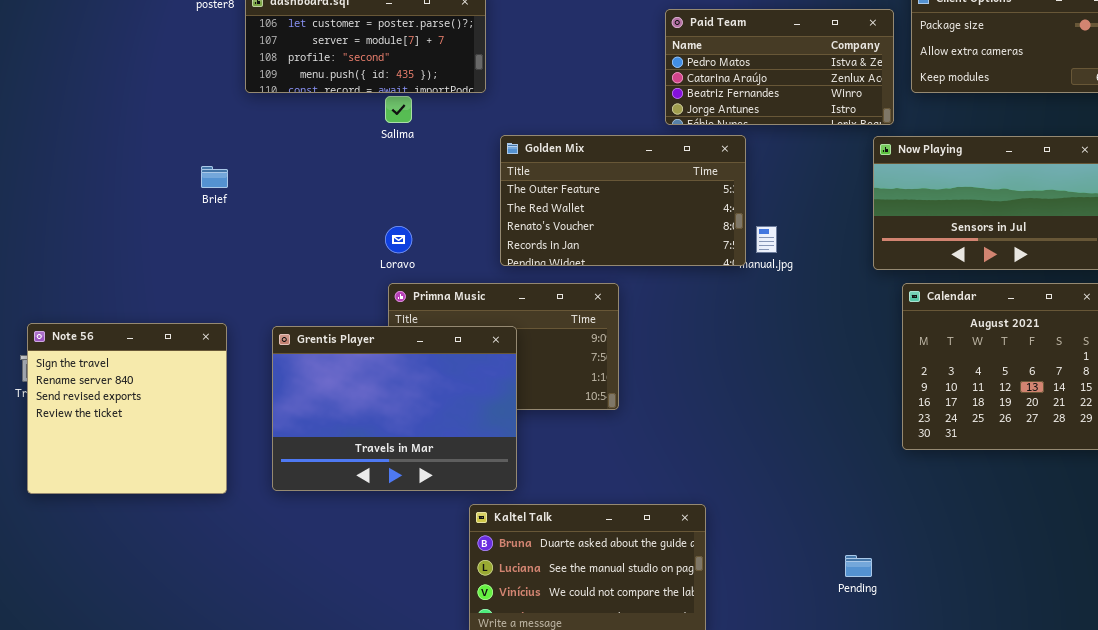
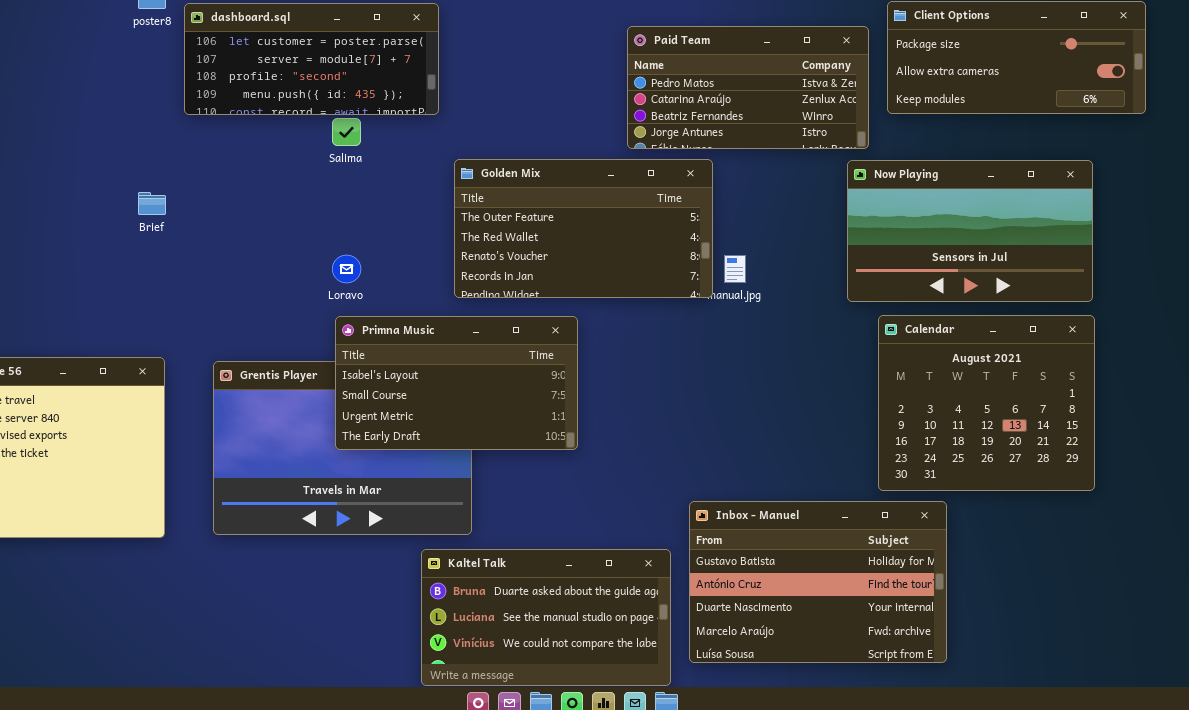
Primna Music: [388,283,619,410] -> [335,316,578,450], raised
Inbox - Manuel: none -> [689,501,947,663], opened

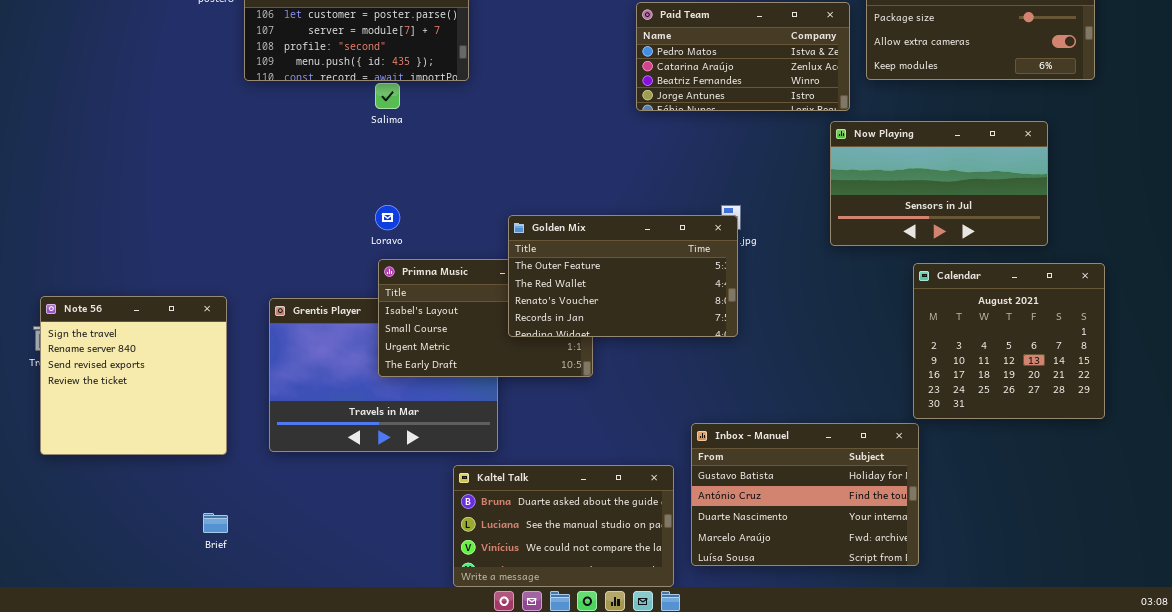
Golden Mix: [454,159,713,298] -> [508,215,738,337], moved
Brief: [138,192,166,215] -> [203,513,228,533], moved
Calendar: [878,315,1095,491] -> [913,263,1105,419], moved

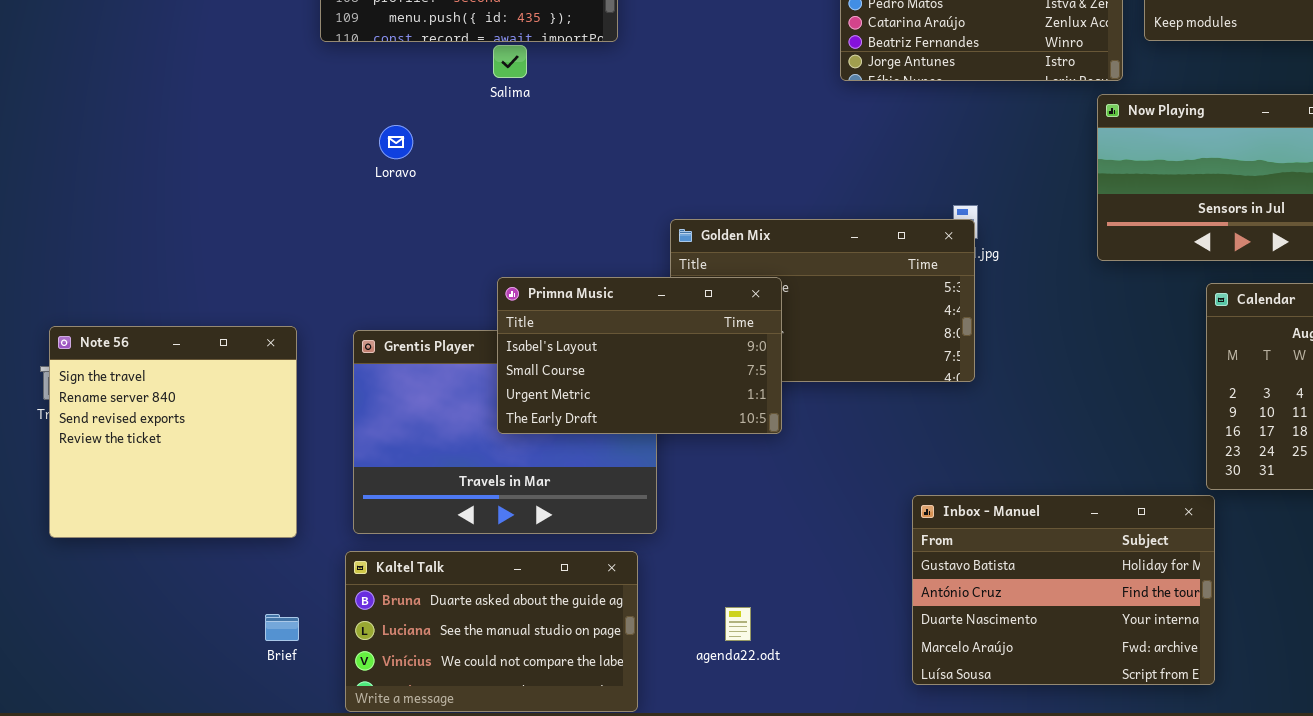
Loravo: [375,205,400,230] -> [379,125,413,159], moved
Primna Music: [378,259,593,377] -> [497,277,782,434], raised
Kaltel Talk: [453,465,674,587] -> [345,551,638,712], moved

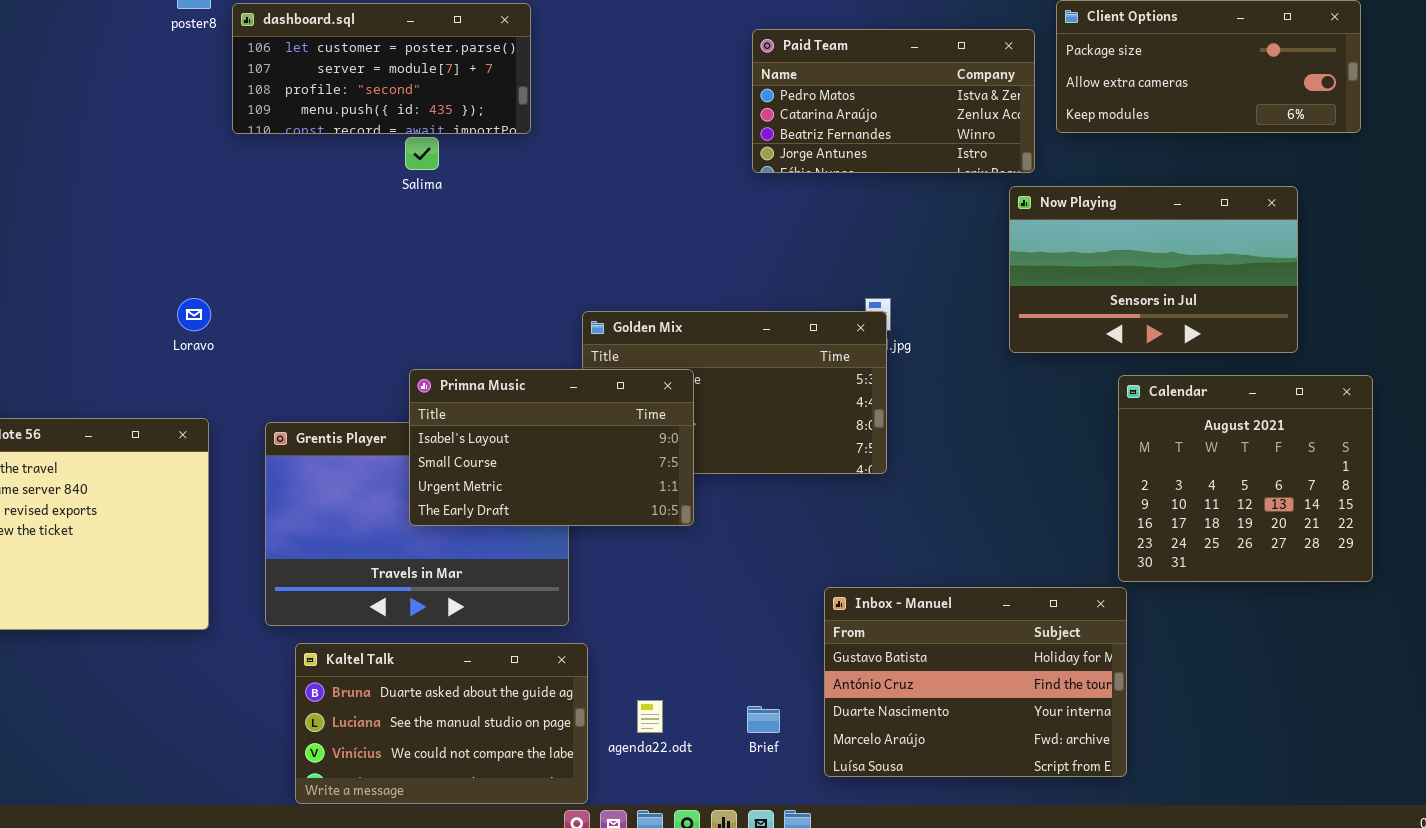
Loravo: [379,125,413,159] -> [177,298,211,331], moved
Kaltel Talk: [345,551,638,712] -> [295,643,588,804], moved
Brief: [265,614,299,641] -> [747,706,780,733], moved

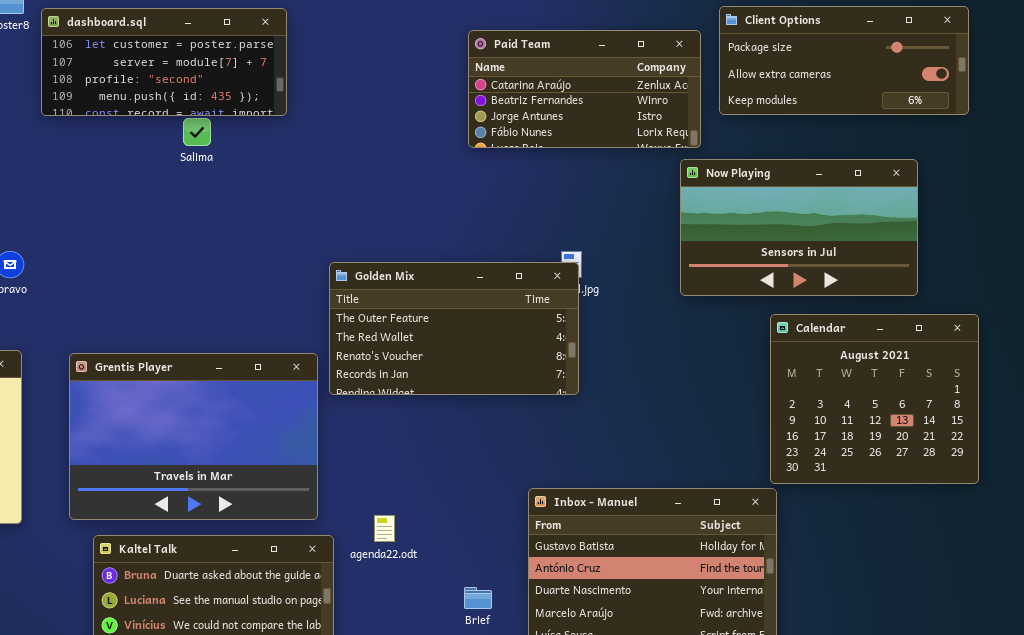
Paid Team: [752,29,1035,173] -> [468,30,701,148], scrolled down 1 row
Primna Music: [409,369,694,526] -> none, closed
agenda22.odt: [637,700,663,733] -> [374,515,395,542], moved

